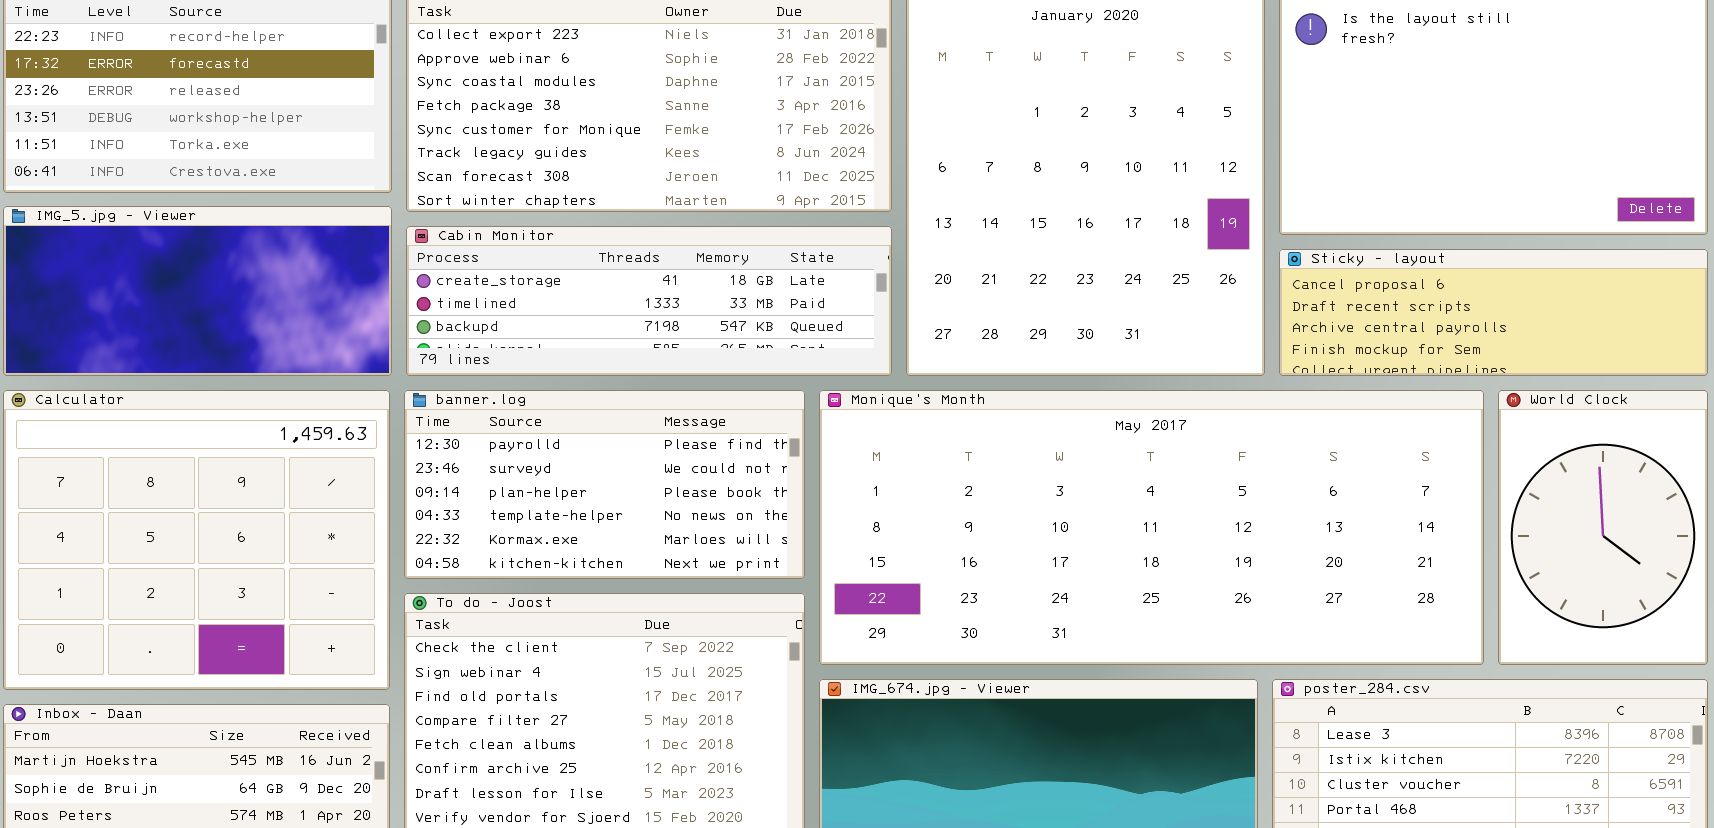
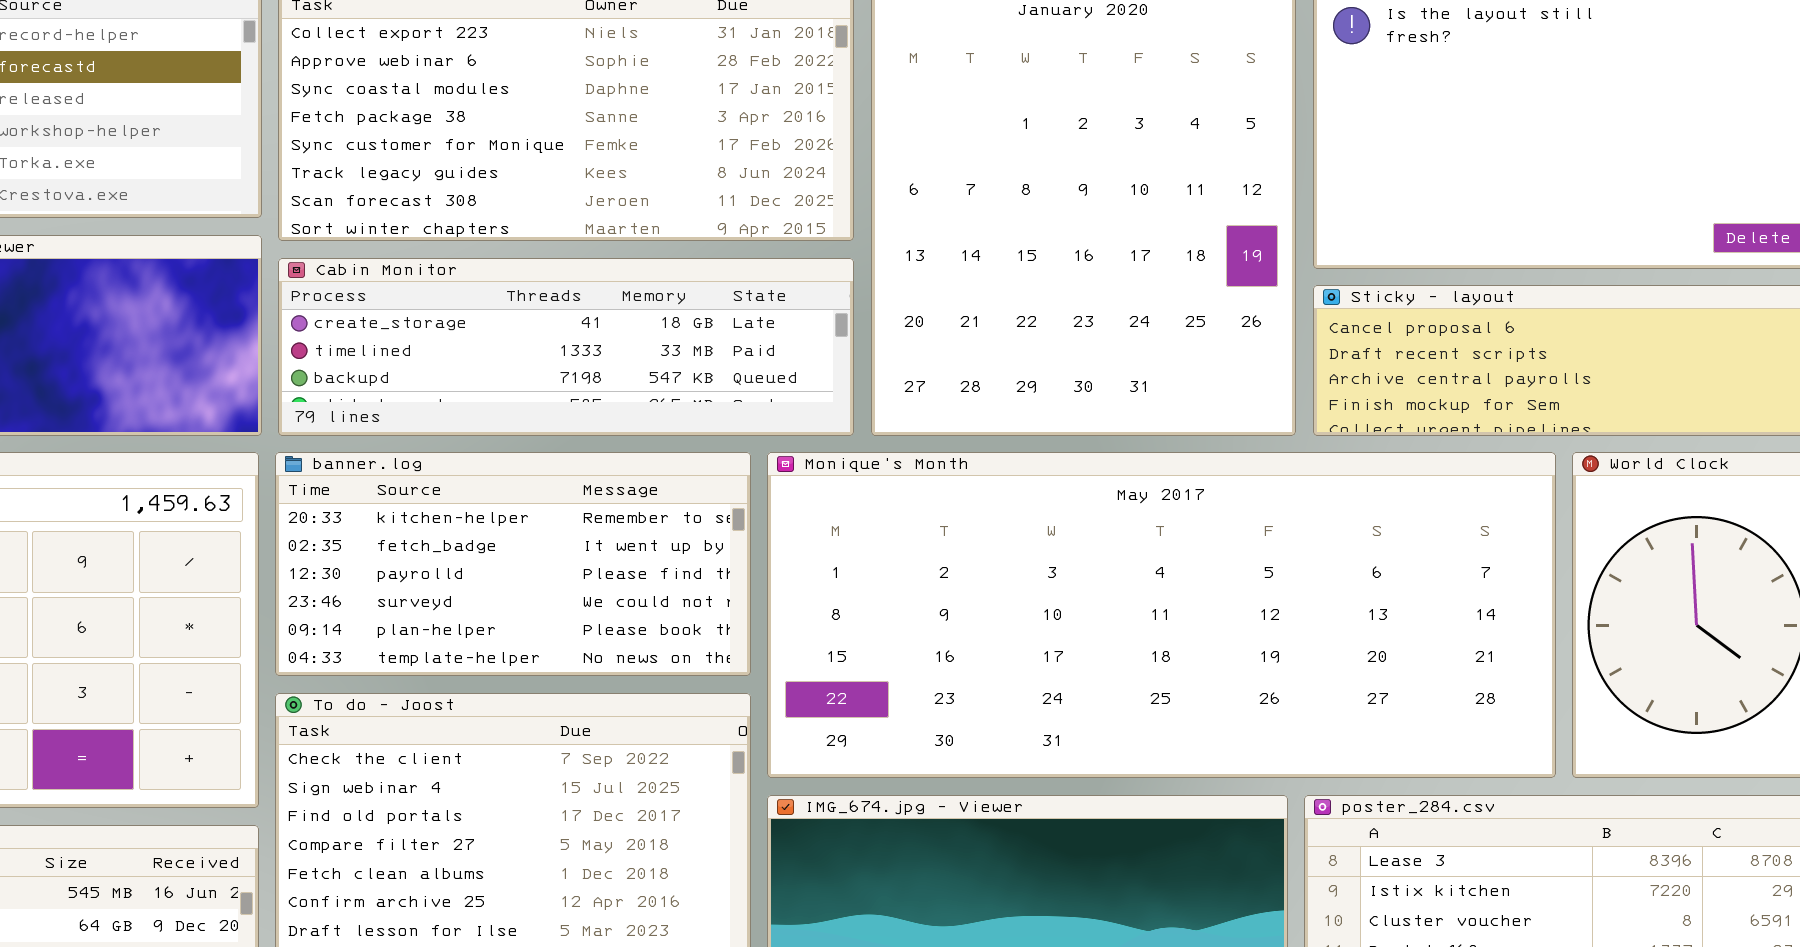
banner.log: [404,390,805,579] -> [275,452,751,676], scrolled up 2 rows

